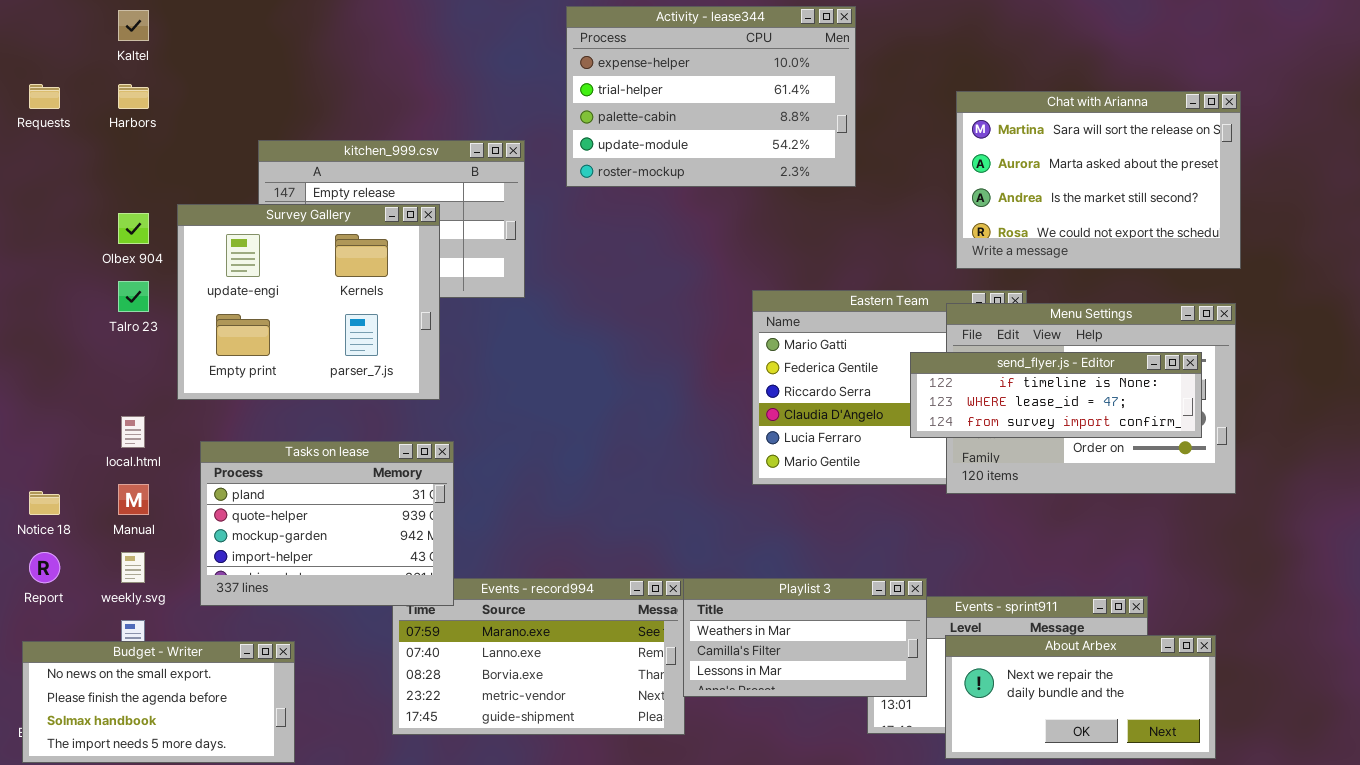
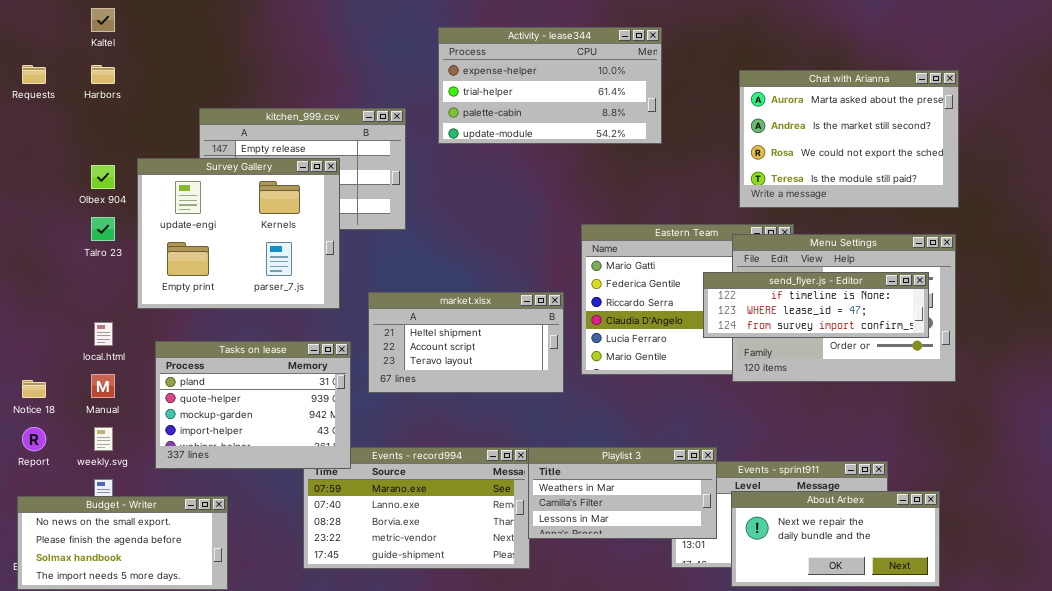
Activity - lease344: [566,6,856,187] -> [438,27,662,144], resized
Chat with Arianna: [956,91,1241,269] -> [739,70,959,208], scrolled down 1 row
market.xlsx: none -> [368,292,564,393], opened

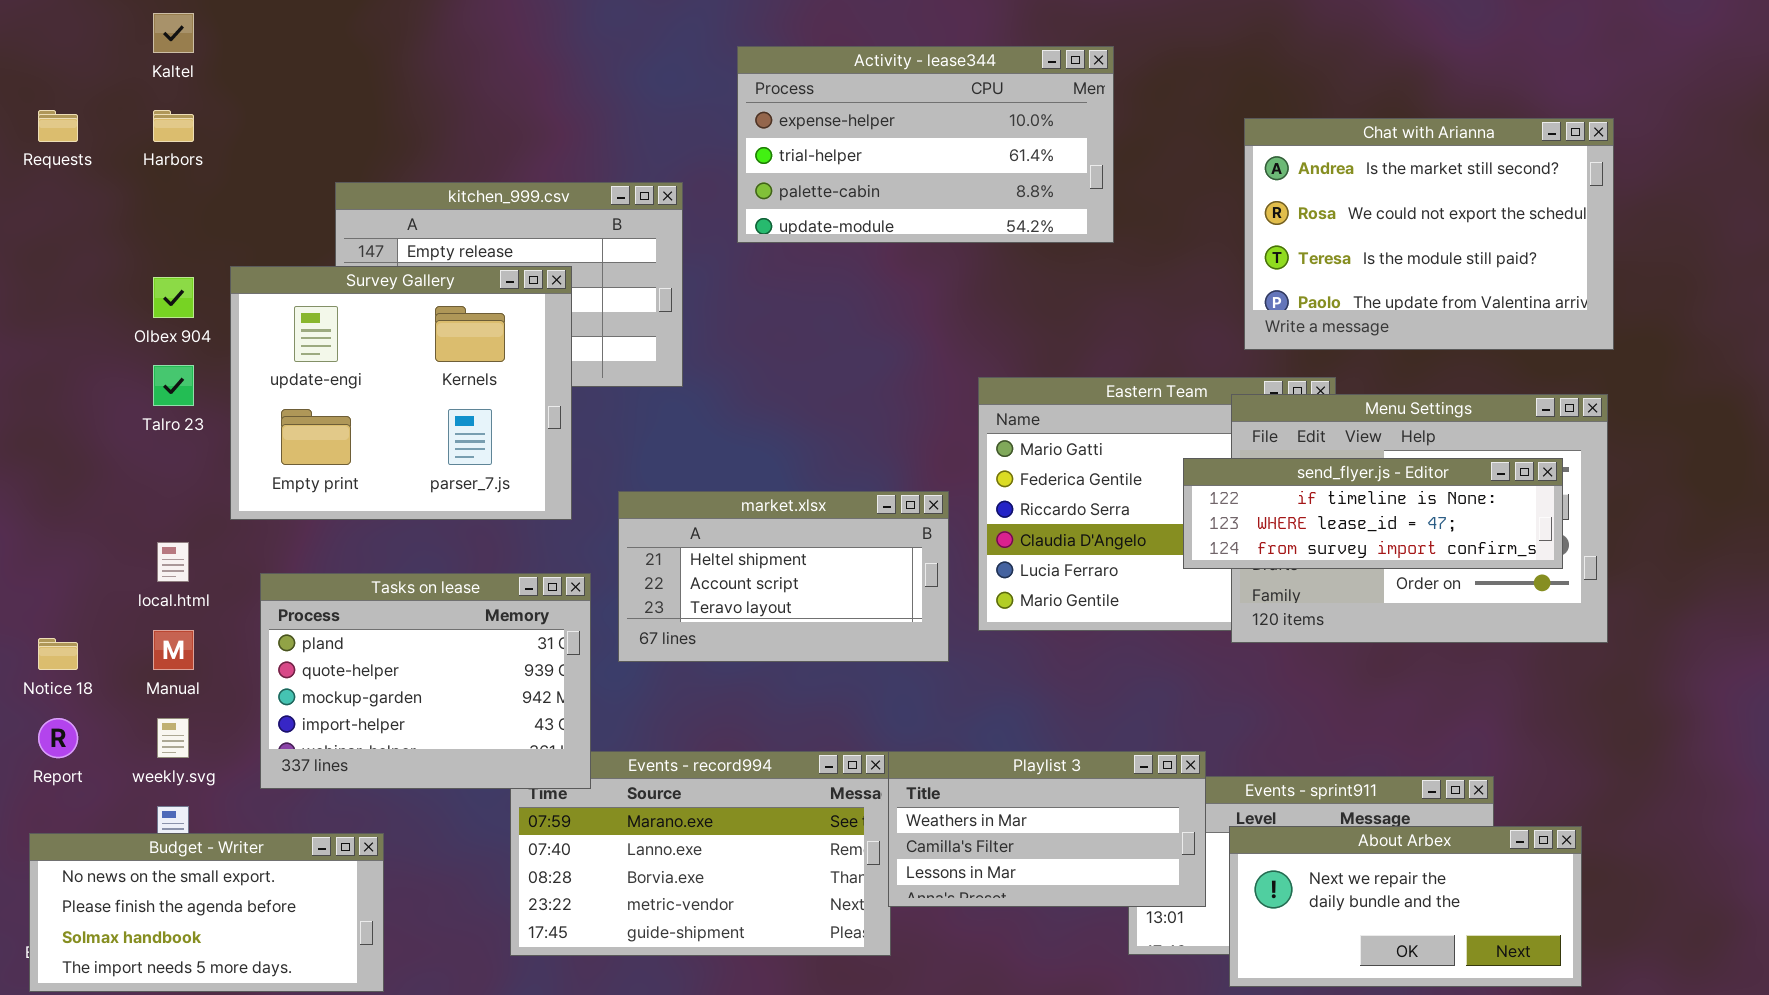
Chat with Arianna: [739,70,959,208] -> [1244,118,1614,350], scrolled down 1 row

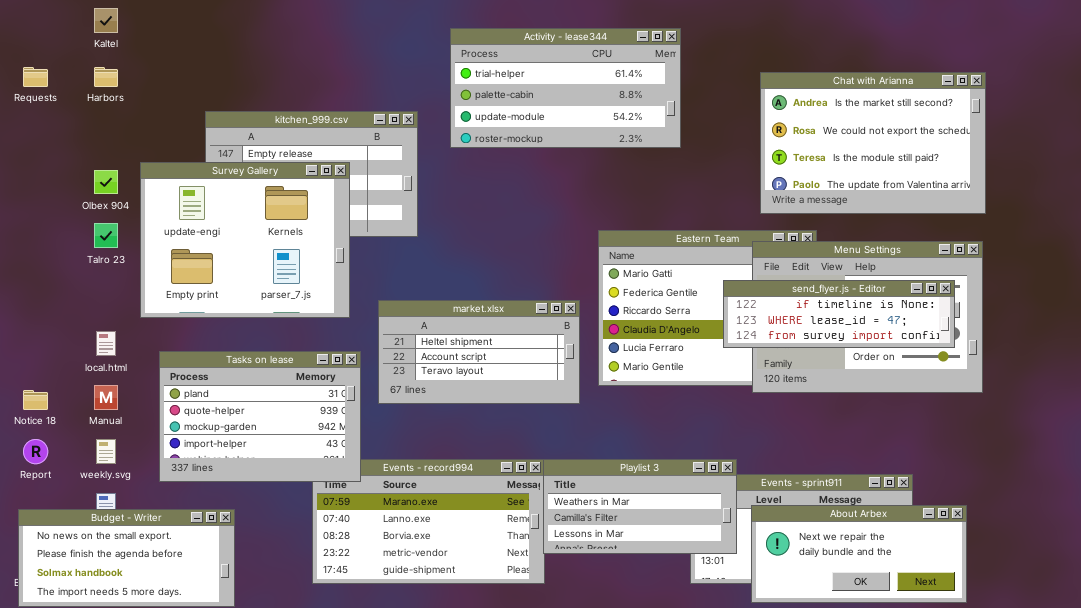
Activity - lease344: [737,46,1114,243] -> [450,28,681,148], scrolled down 1 row

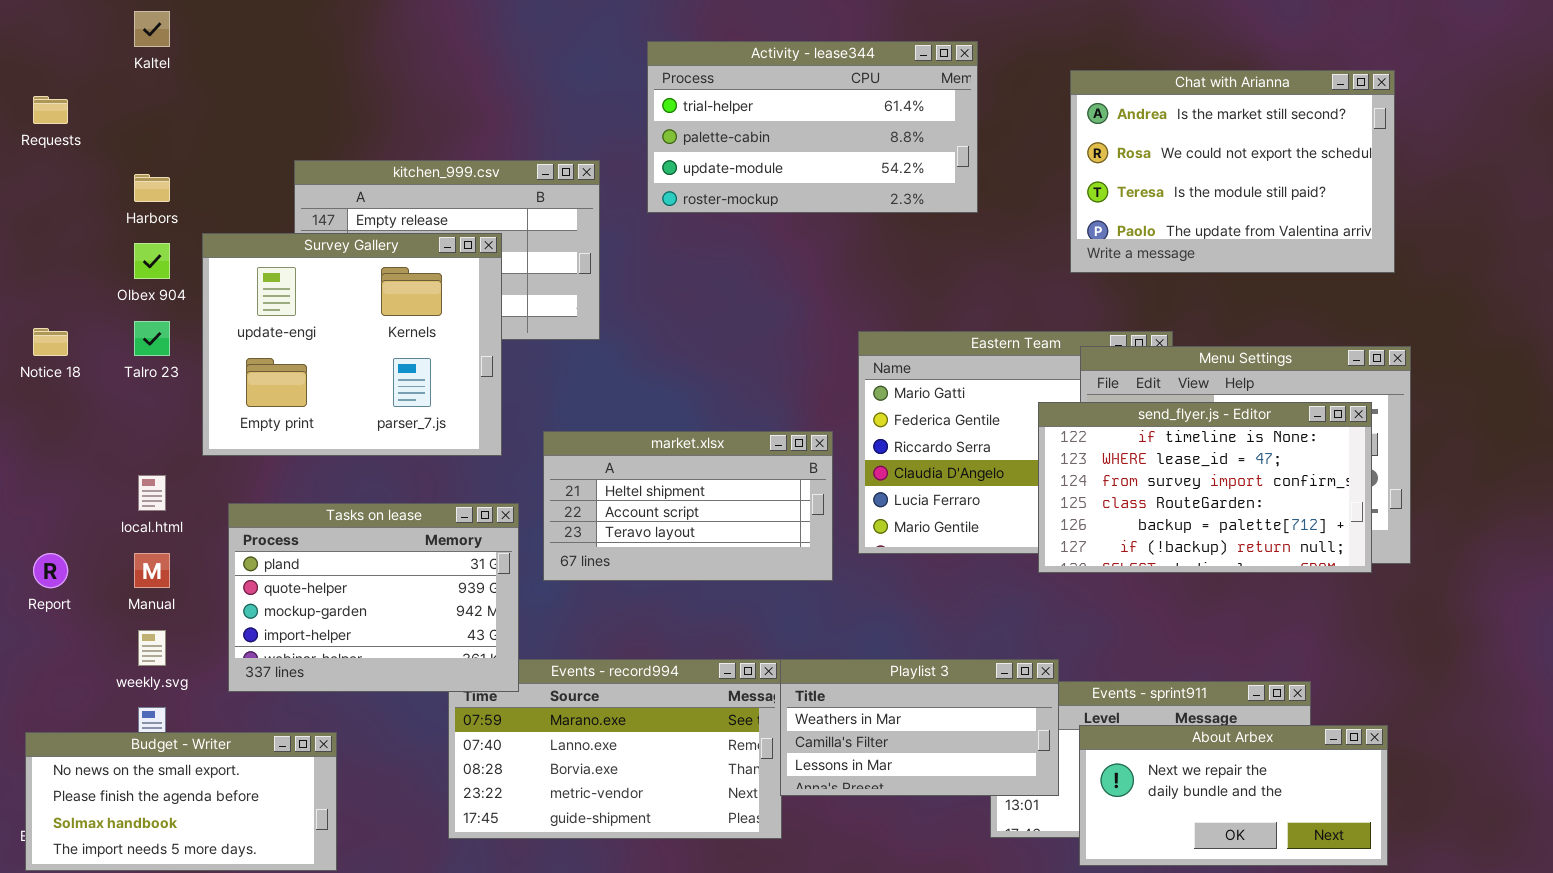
Harbors: [94,67,118,87] -> [134,174,170,202], moved
Chat with Arianna: [760,72,986,214] -> [1070,70,1395,273], moved
send_flyer.js - Editor: [723,280,955,348] -> [1038,402,1372,573], resized
Notice 18: [23,390,48,410] -> [33,328,68,356], moved
Report: [23,439,48,464] -> [33,553,68,588], moved

